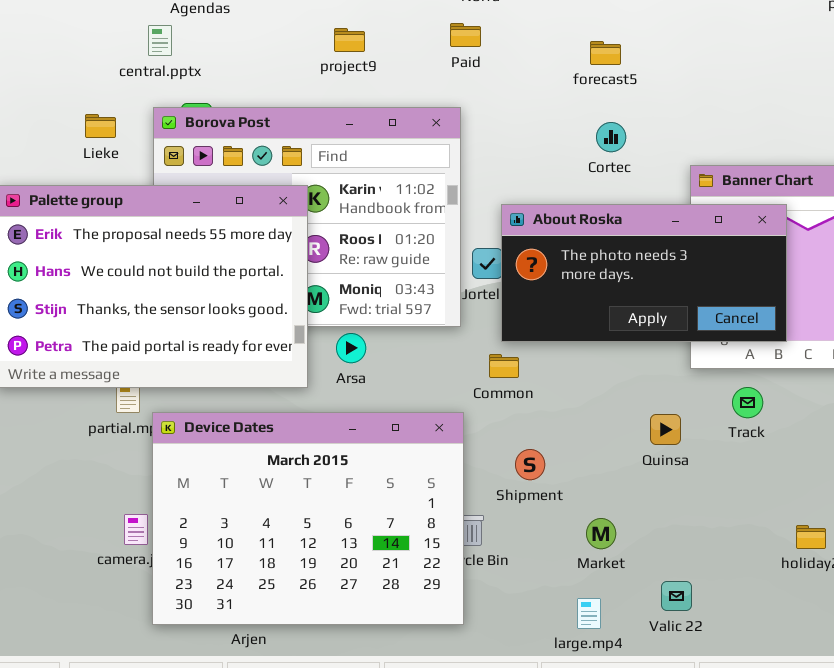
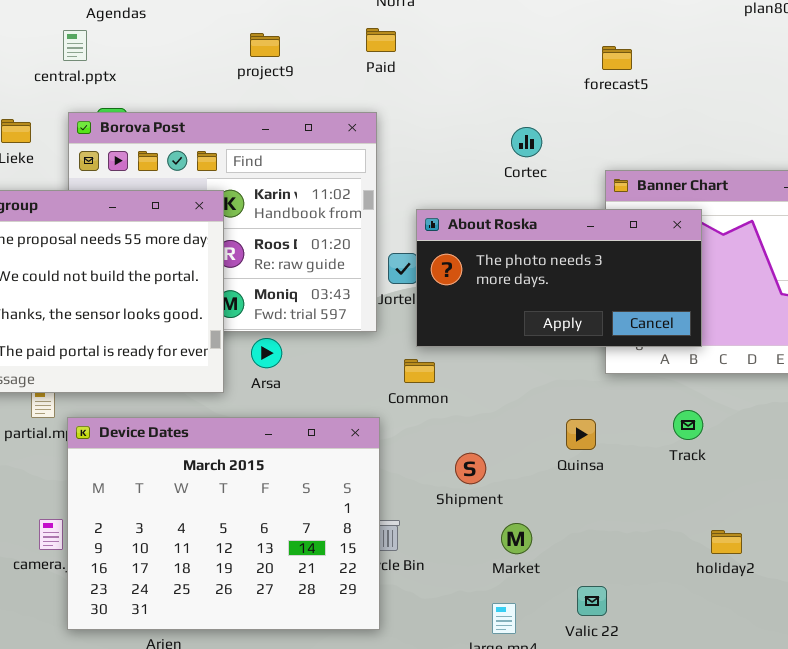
forecast5: [590,41,621,65] -> [602,46,632,70], moved
Track: [732,387,763,418] -> [673,410,703,440], moved
Shipment: [515,449,545,480] -> [455,453,486,484], moved

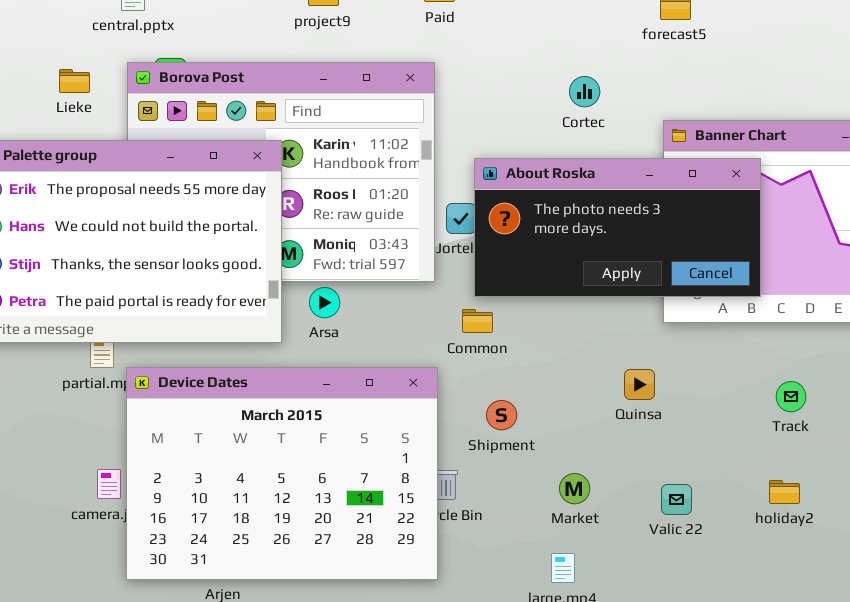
Track: [673,410,703,440] -> [776,381,806,412], moved
Shipment: [455,453,486,484] -> [486,400,517,430], moved
Valic 22: [577,586,607,616] -> [661,484,692,515], moved

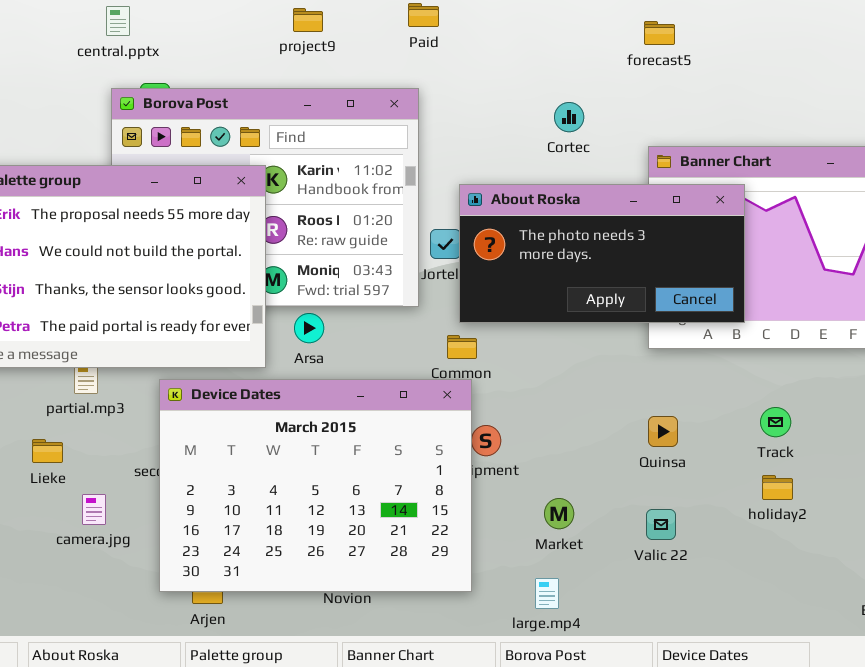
Lieke: [59,69,90,93] -> [32,439,63,463], moved
Device Dates: [126,367,438,580] -> [159,379,472,592], moved
Quinsa: [624,369,655,400] -> [648,416,678,447], moved
holiday2: [769,480,800,504] -> [762,475,793,500], moved

